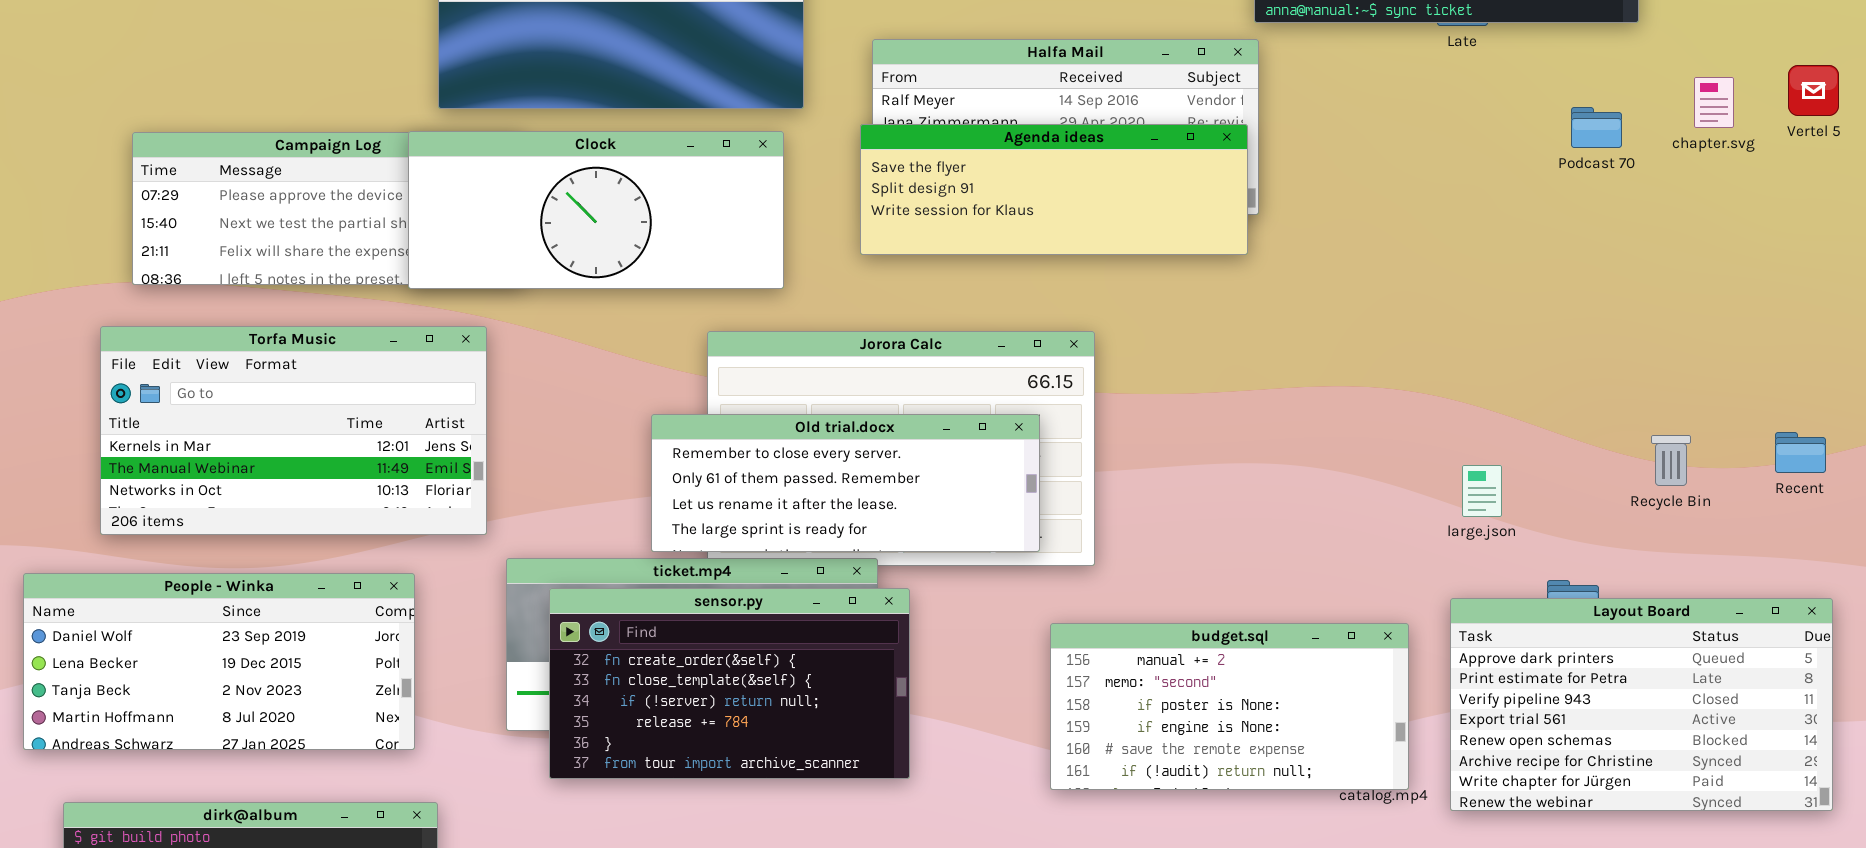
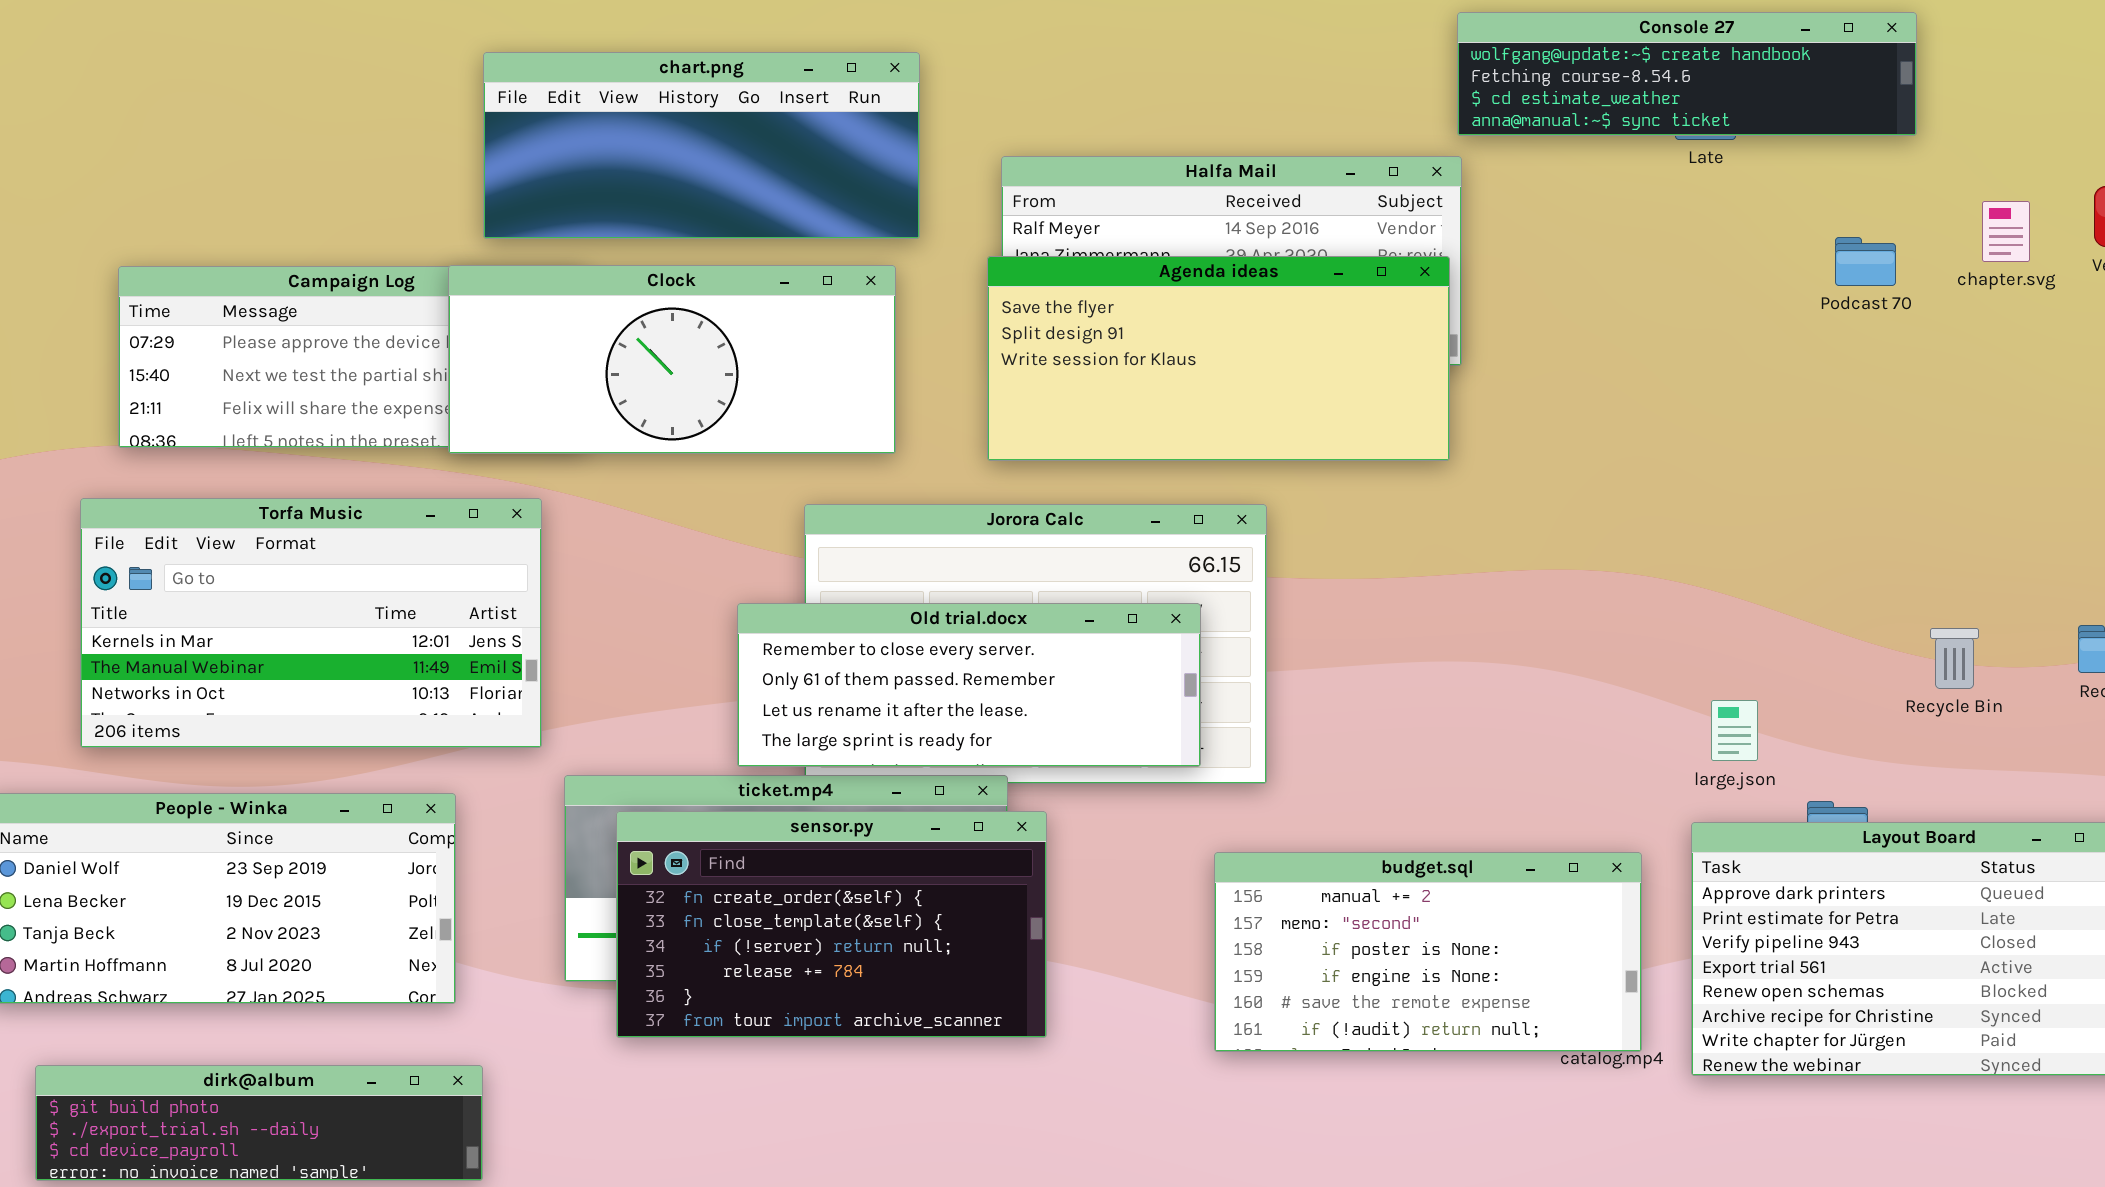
Agenda ideas: [860,124,1248,255] -> [987,256,1450,461], resized
large.json: [1462,465,1502,517] -> [1711,700,1758,761], moved

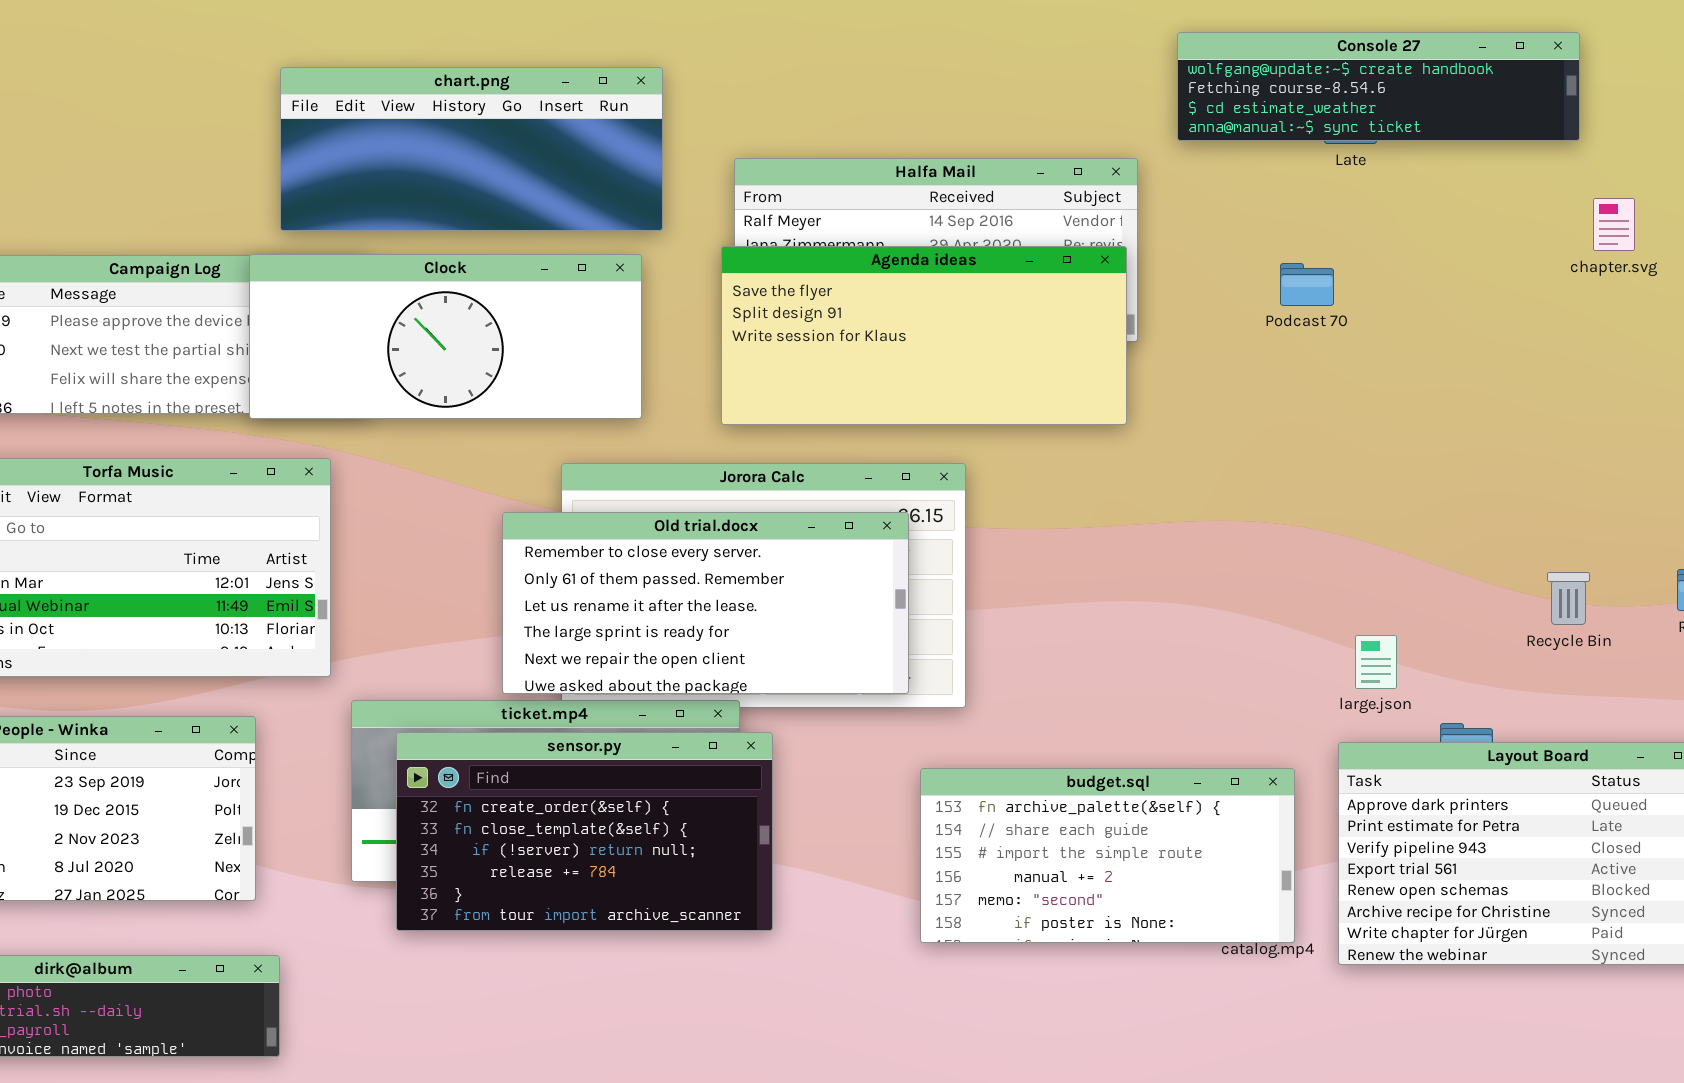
Console 27: [1457,12,1917,136] -> [1177,32,1580,141], moved
Podcast 70: [1835,237,1896,286] -> [1280,263,1334,306], moved
Old trial.docx: [737,603,1201,767] -> [502,512,909,694], resized
budget.sql: [1214,852,1642,1052] -> [920,768,1295,943], scrolled up 3 rows

